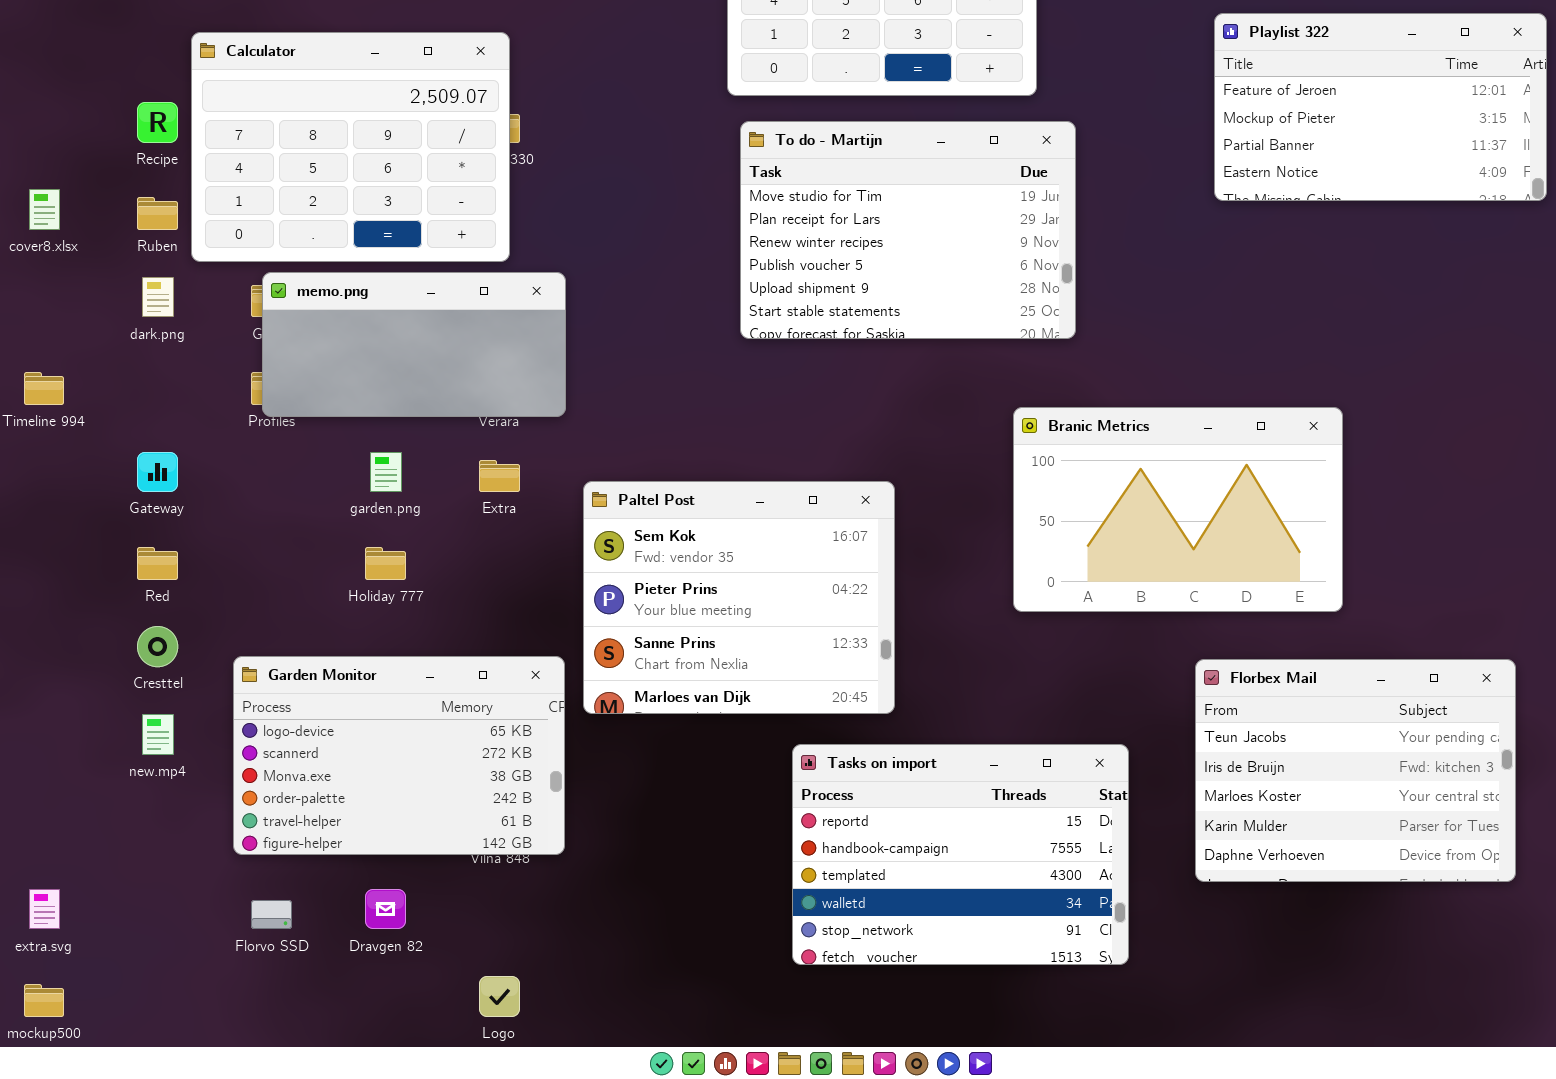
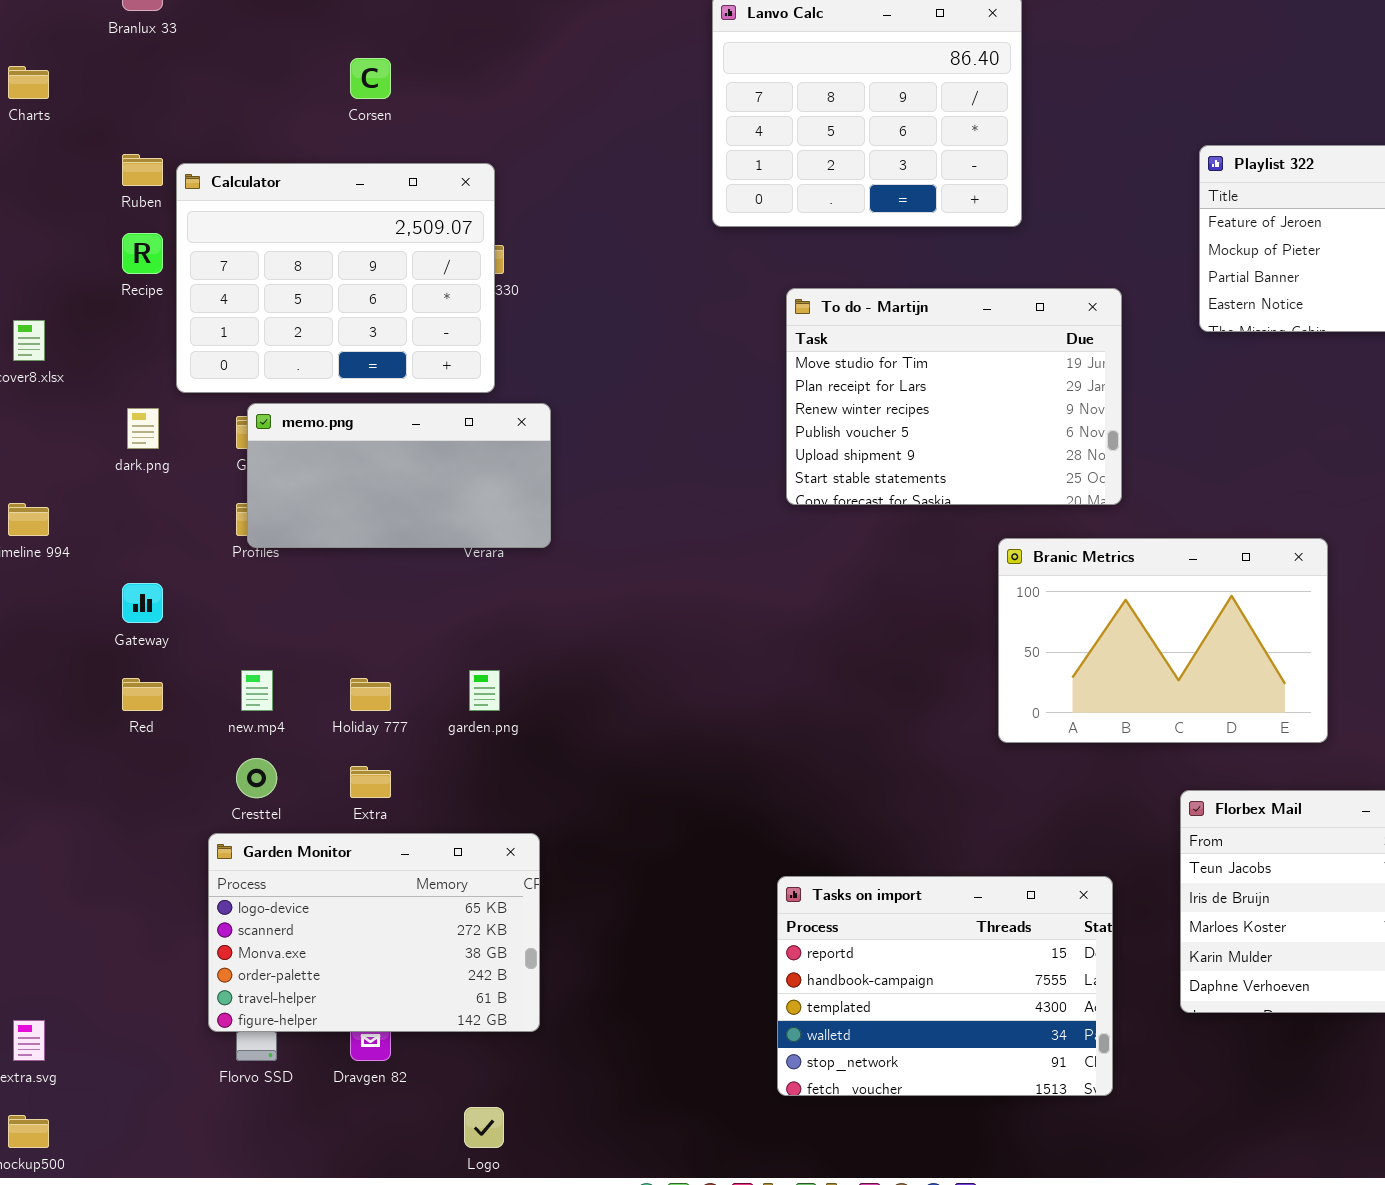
To do - Martijn: [740,121,1076,339] -> [786,288,1122,505], moved
Ruben: [137,197,178,230] -> [122,154,163,186], moved
garden.png: [370,452,402,492] -> [469,670,500,711], moved
Extra: [479,460,520,492] -> [350,766,391,798], moved
Paltel Post: [583,481,895,714] -> none, closed
Cresttel: [137,626,178,667] -> [236,758,277,798], moved
Garden Monitor: [233,656,565,855] -> [208,833,540,1032], moved
new.mp4: [142,714,174,755] -> [241,670,273,711], moved

